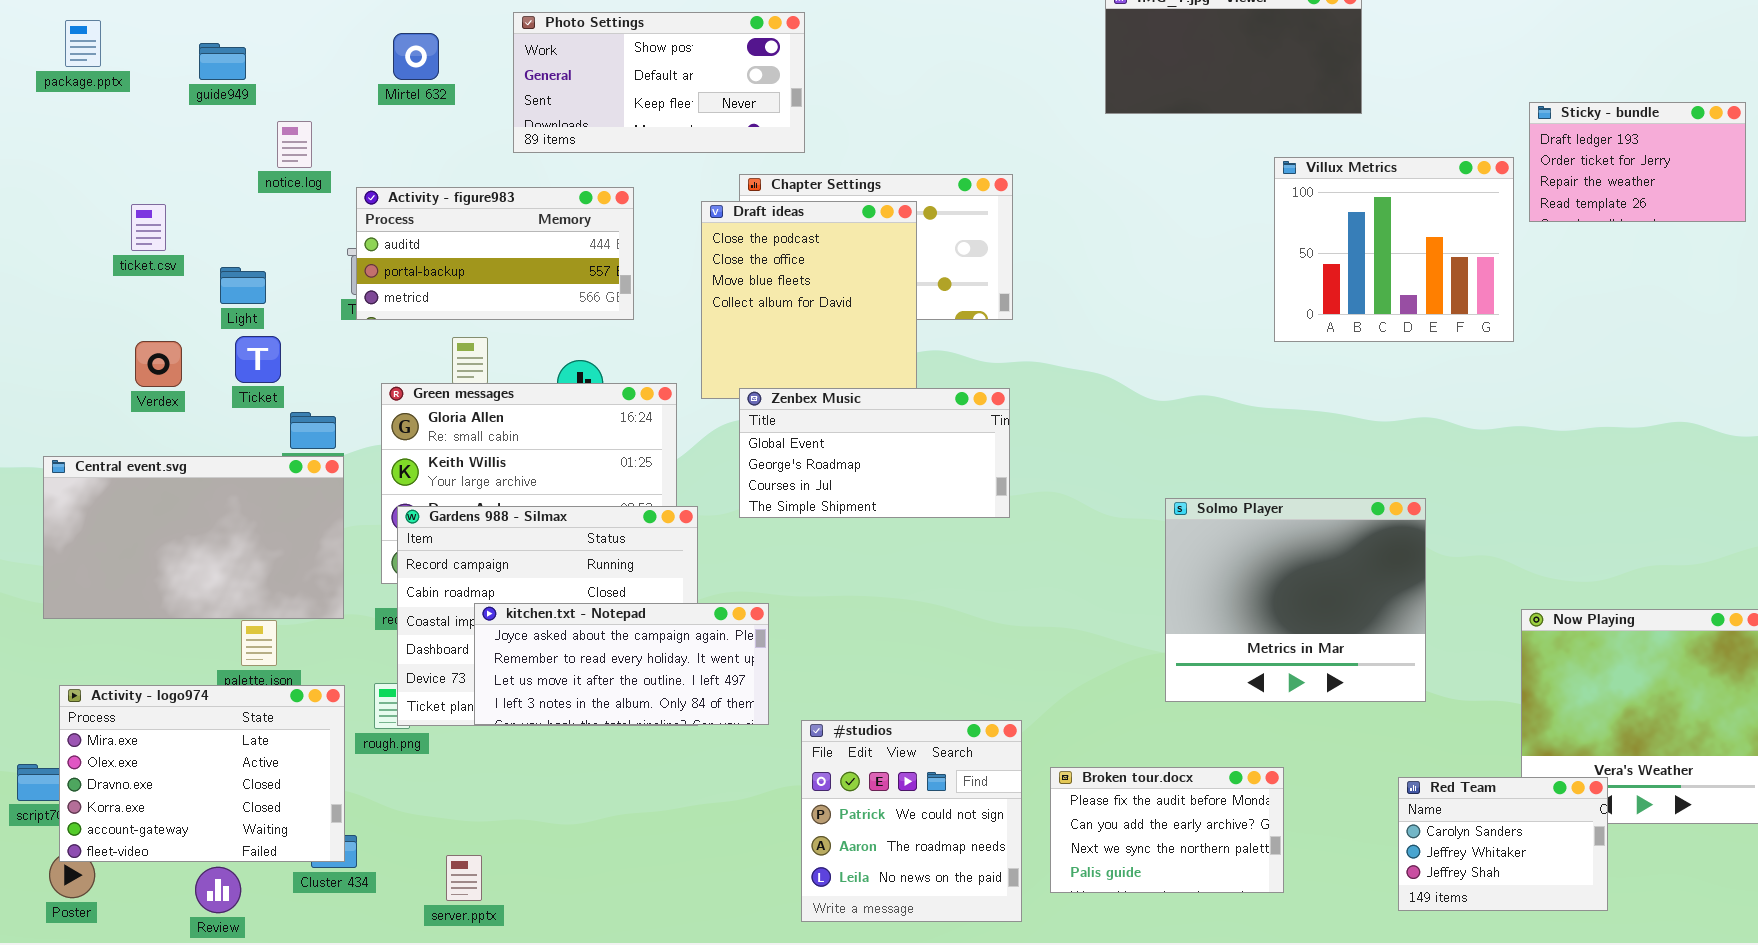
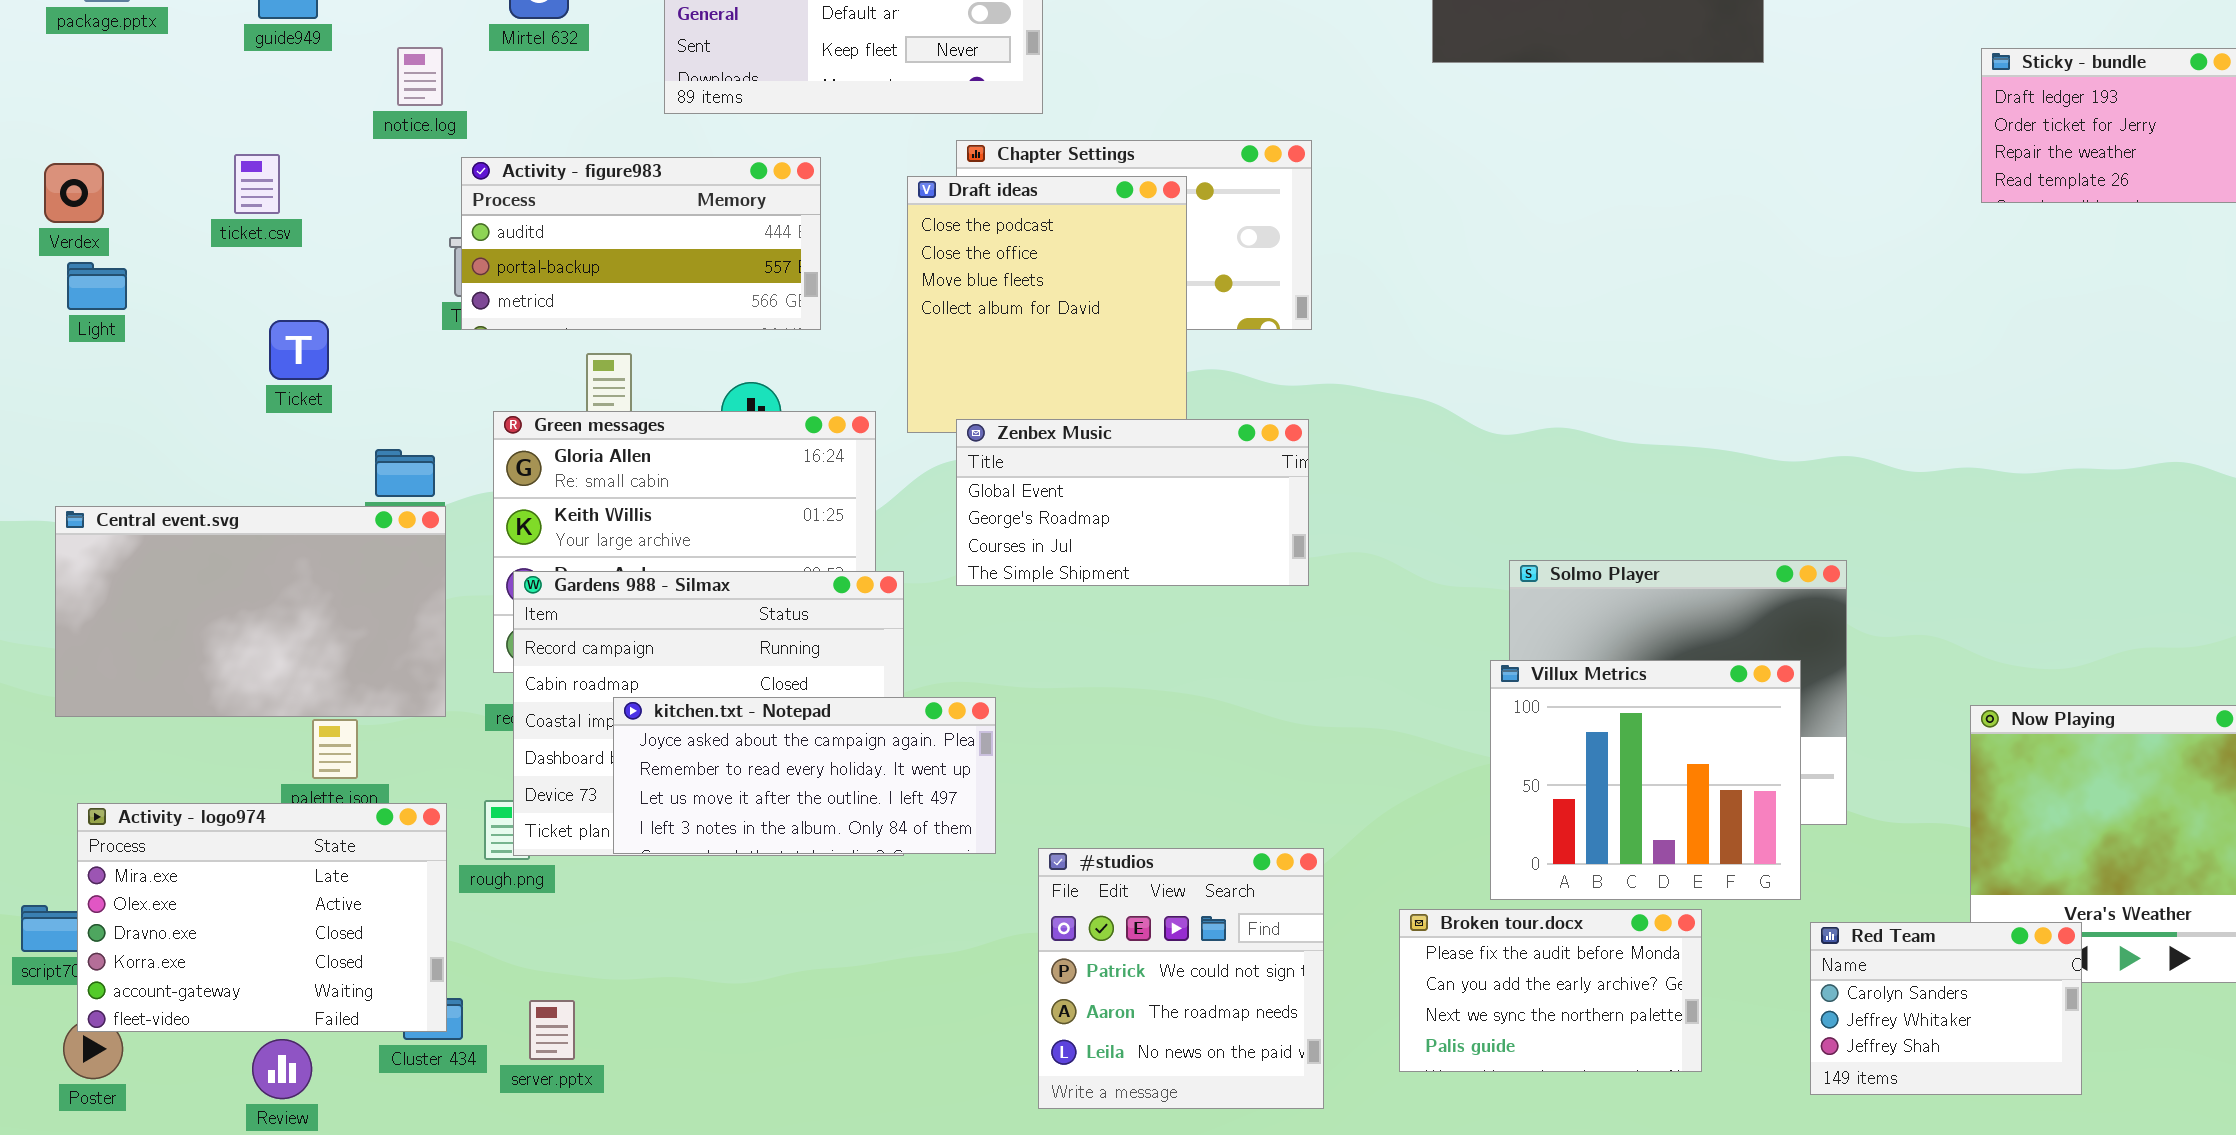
notice.log: [277,121,312,168] -> [397,47,443,106], moved
Villux Metrics: [1274,157,1514,342] -> [1490,660,1801,900], moved
ticket.csv: [131,204,166,251] -> [234,154,280,214], moved
Light: [220,267,266,304] -> [67,262,127,310], moved
Ticket: [235,336,281,383] -> [269,320,329,380], moved
Verdex: [135,341,182,387] -> [44,163,104,223], moved
Broken tour.docx: [1050,767,1284,893] -> [1399,909,1702,1072], moved
server.pptx: [446,855,482,901] -> [529,1000,575,1060], moved

